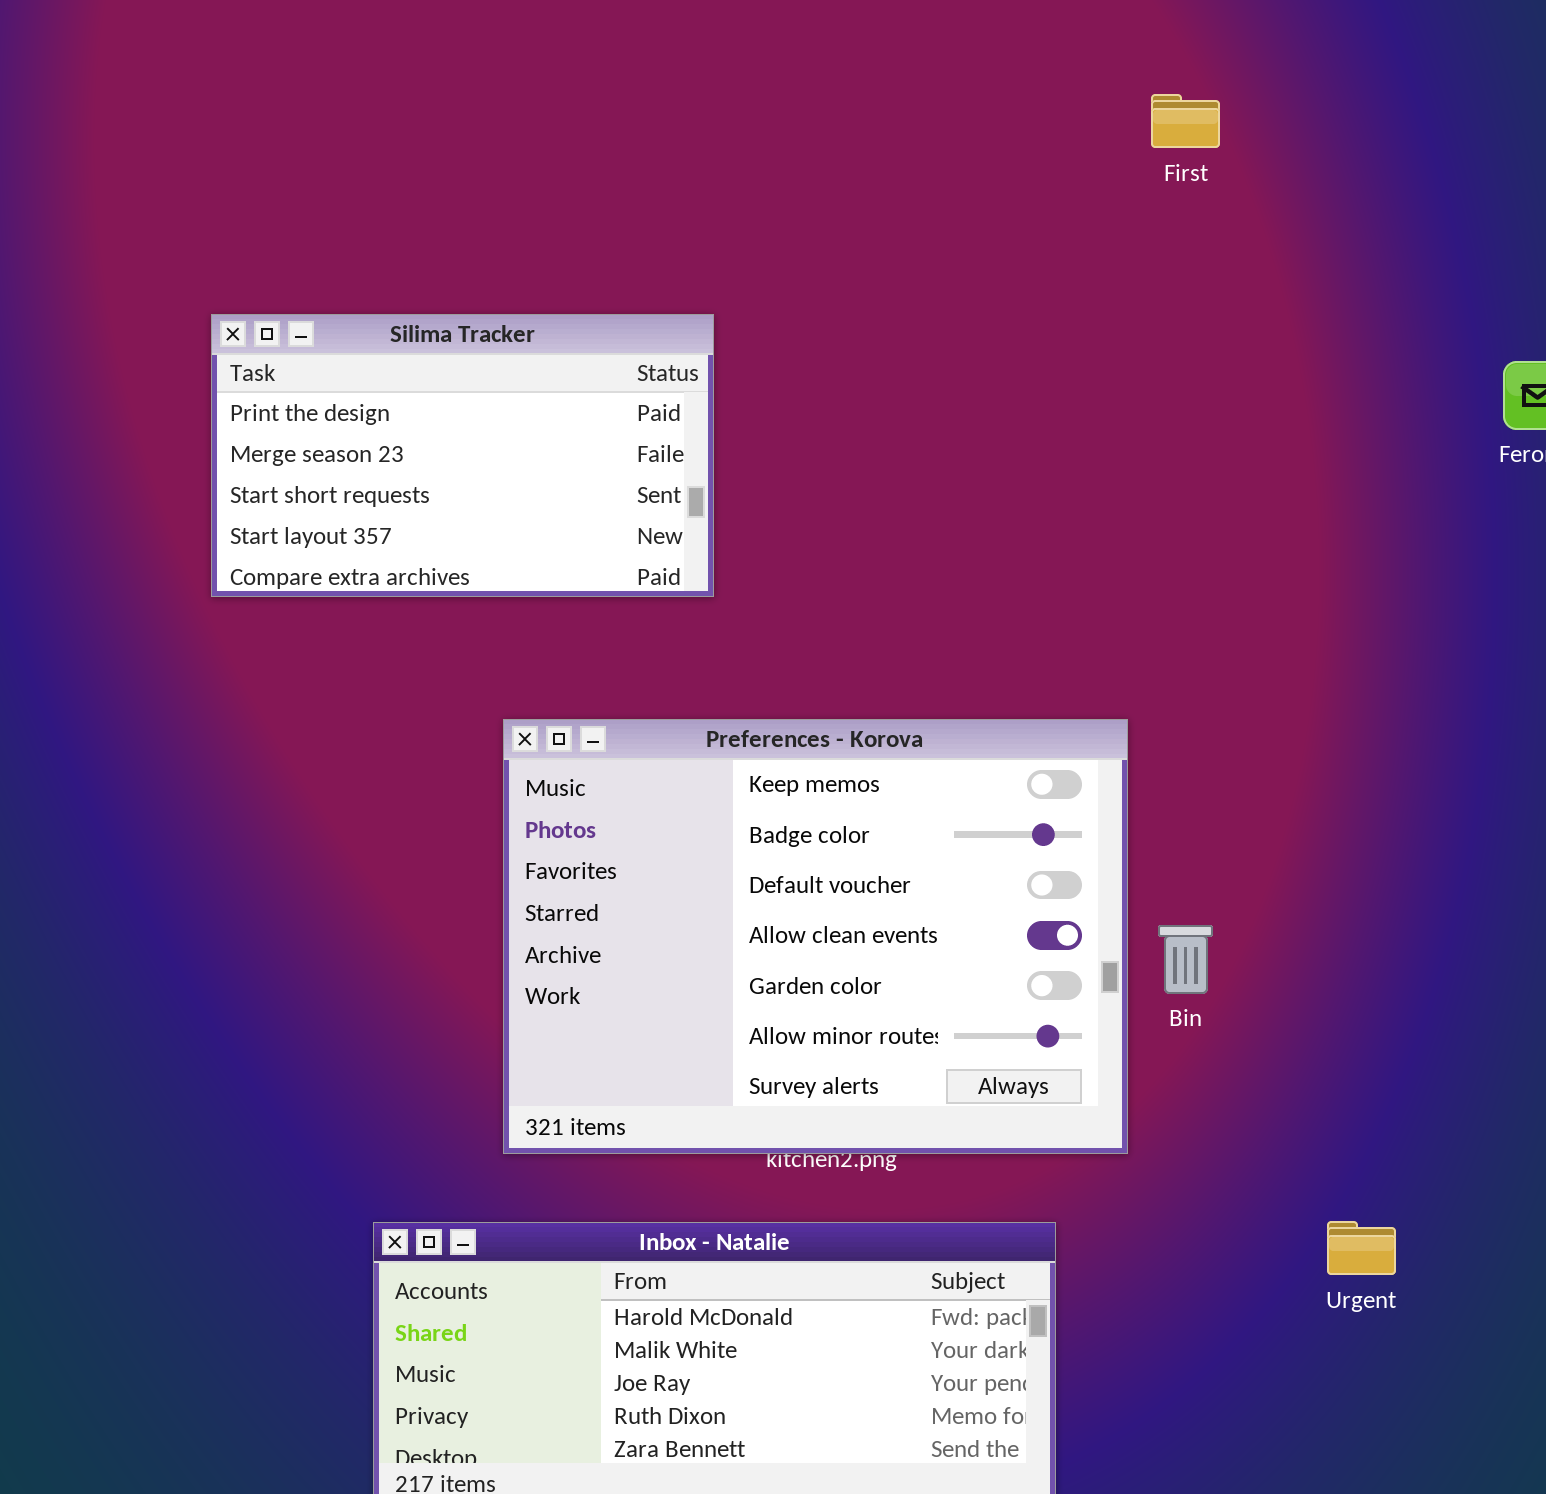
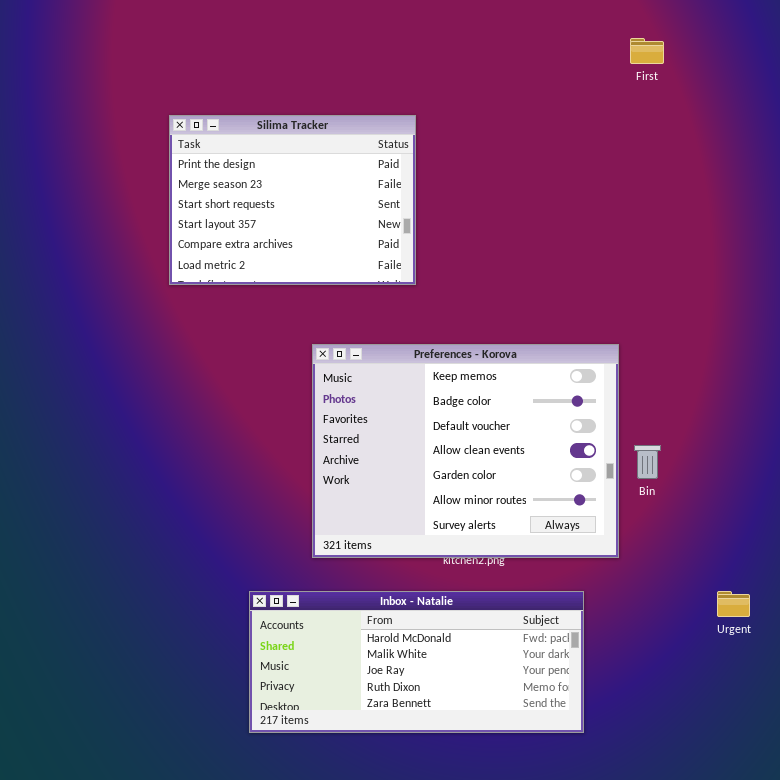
Silima Tracker: [211,314,714,597] -> [169,115,416,285], resized

